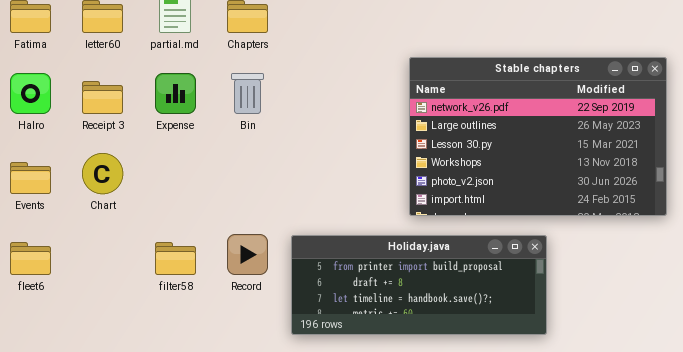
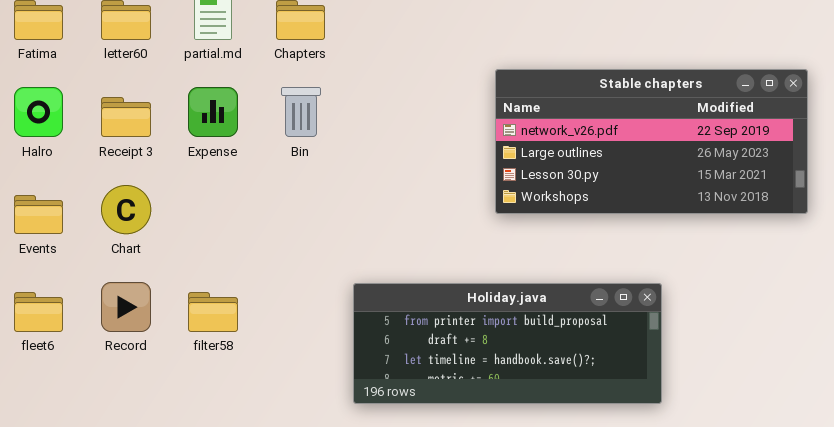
Stable chapters: [409,57,667,216] -> [495,69,808,214], resized
Record: [227,234,268,275] -> [101,282,151,332], moved

